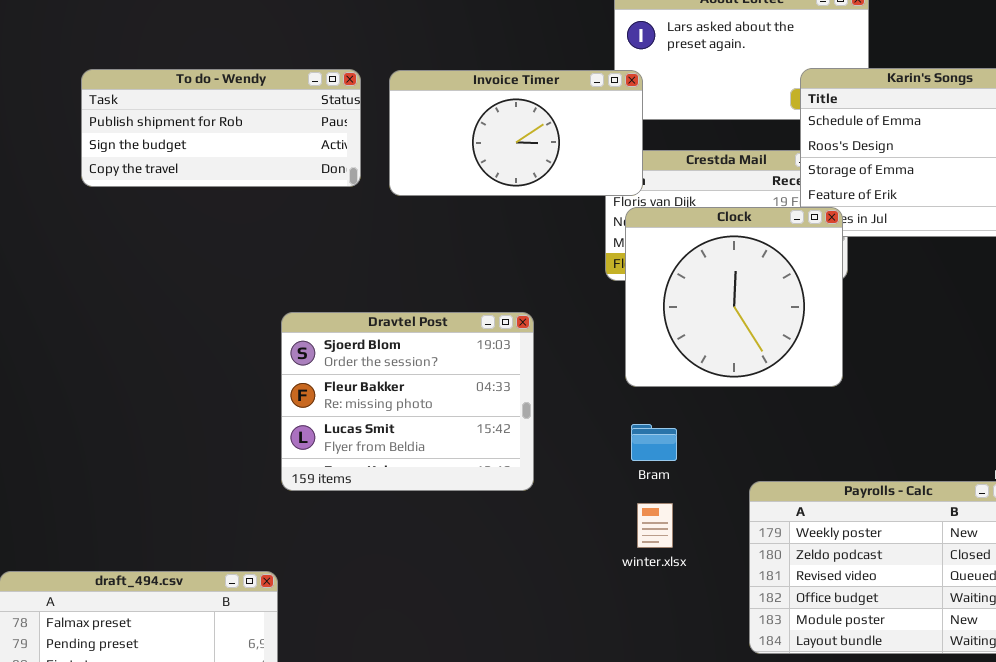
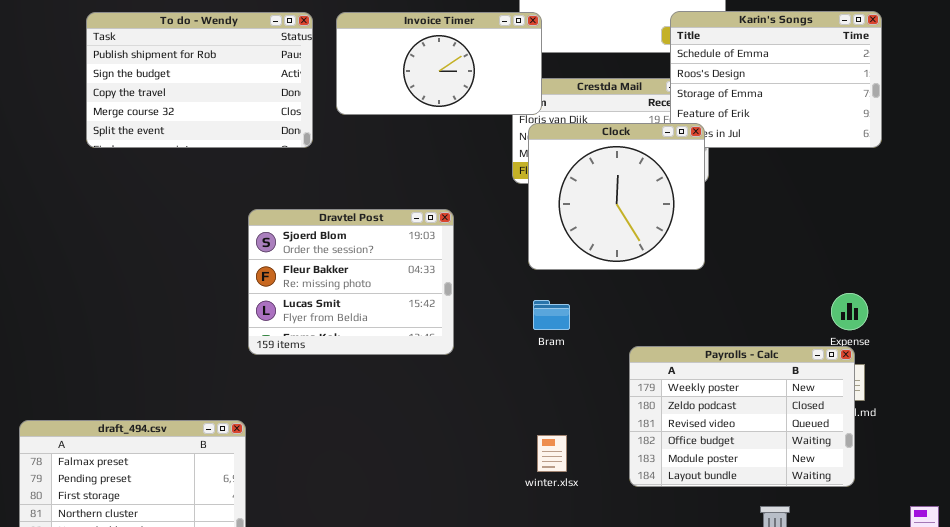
To do - Wendy: [81,69,361,187] -> [86,12,313,148], resized
winter.xlsx: [637,503,673,548] -> [537,435,567,472], moved

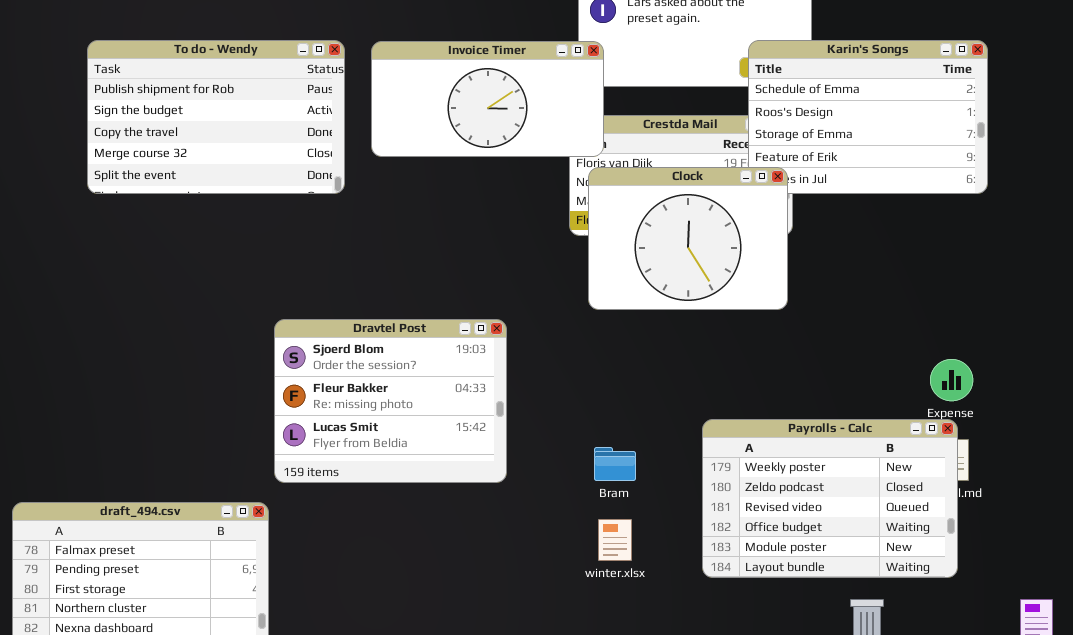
Clock: [528,123,705,270] -> [588,167,788,310], resized
Dravtel Post: [248,209,454,355] -> [274,319,507,483], moved
Bram: [533,300,570,330] -> [594,447,636,481], moved

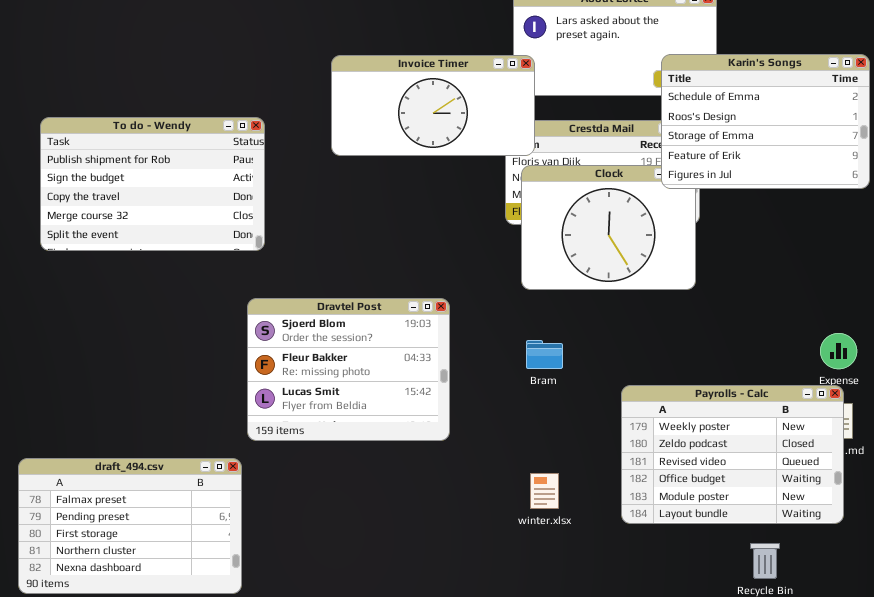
Karin's Songs: [748,40,988,194] -> [661,54,870,189], raised
To do - Wendy: [87,40,345,194] -> [40,117,265,251], moved
Bram: [594,447,636,481] -> [526,340,563,369], moved

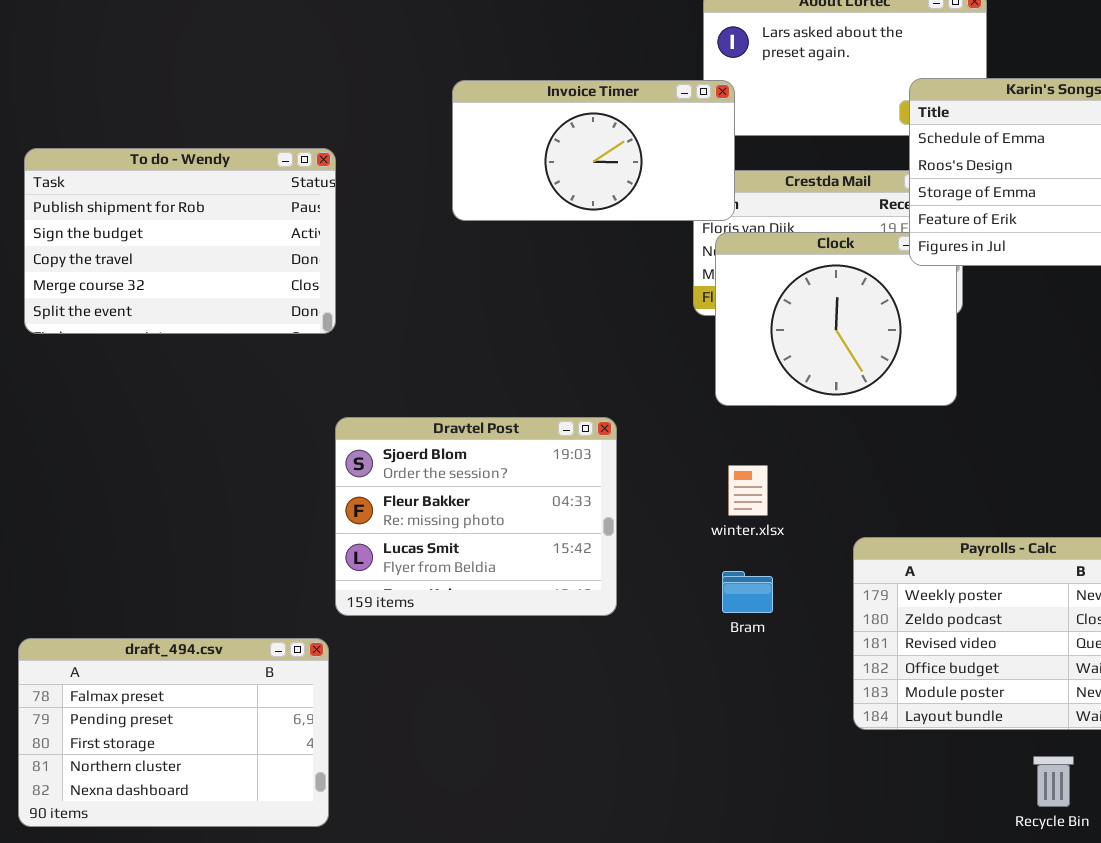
To do - Wendy: [40,117,265,251] -> [24,148,336,334], moved
Bram: [526,340,563,369] -> [722,571,773,613], moved
winter.xlsx: [530,473,559,509] -> [728,465,768,516], moved

